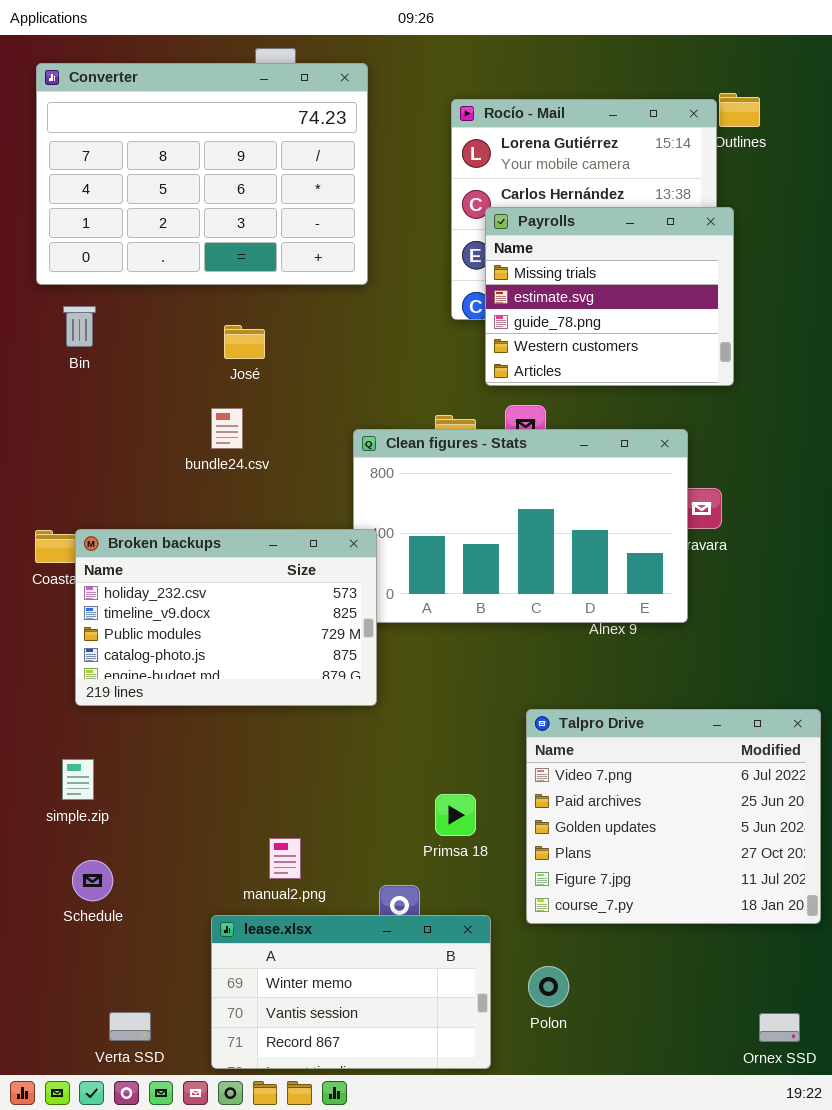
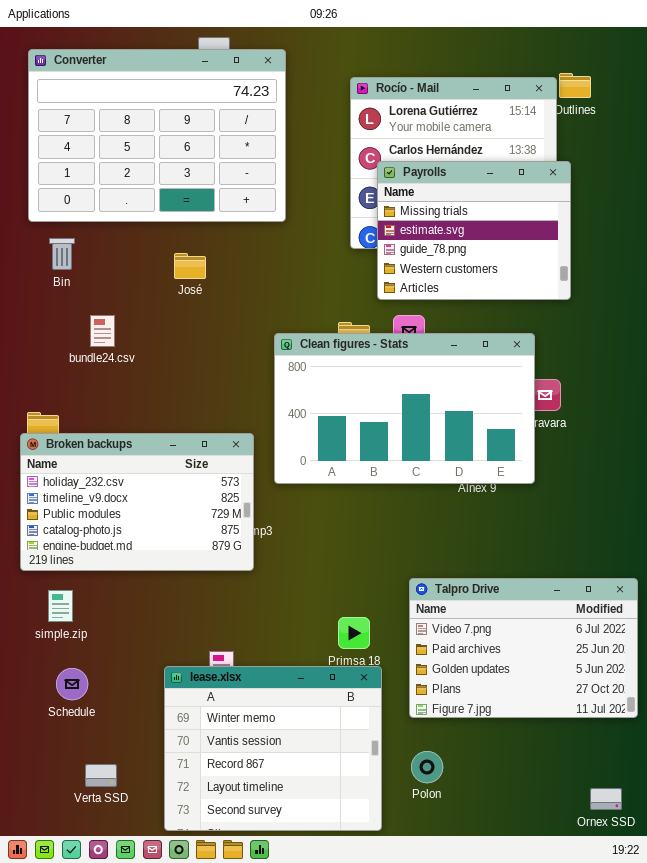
bundle24.csv: [211,408,243,449] -> [90,315,115,347], moved
Broken backups: [75,529,377,706] -> [20,433,254,571], moved
Talpro Drive: [526,709,821,924] -> [409,578,638,718], resized
lease.xlsx: [211,915,491,1069] -> [164,666,382,831], resized
Verta SSD: [109,1012,151,1041] -> [85,764,117,787], moved

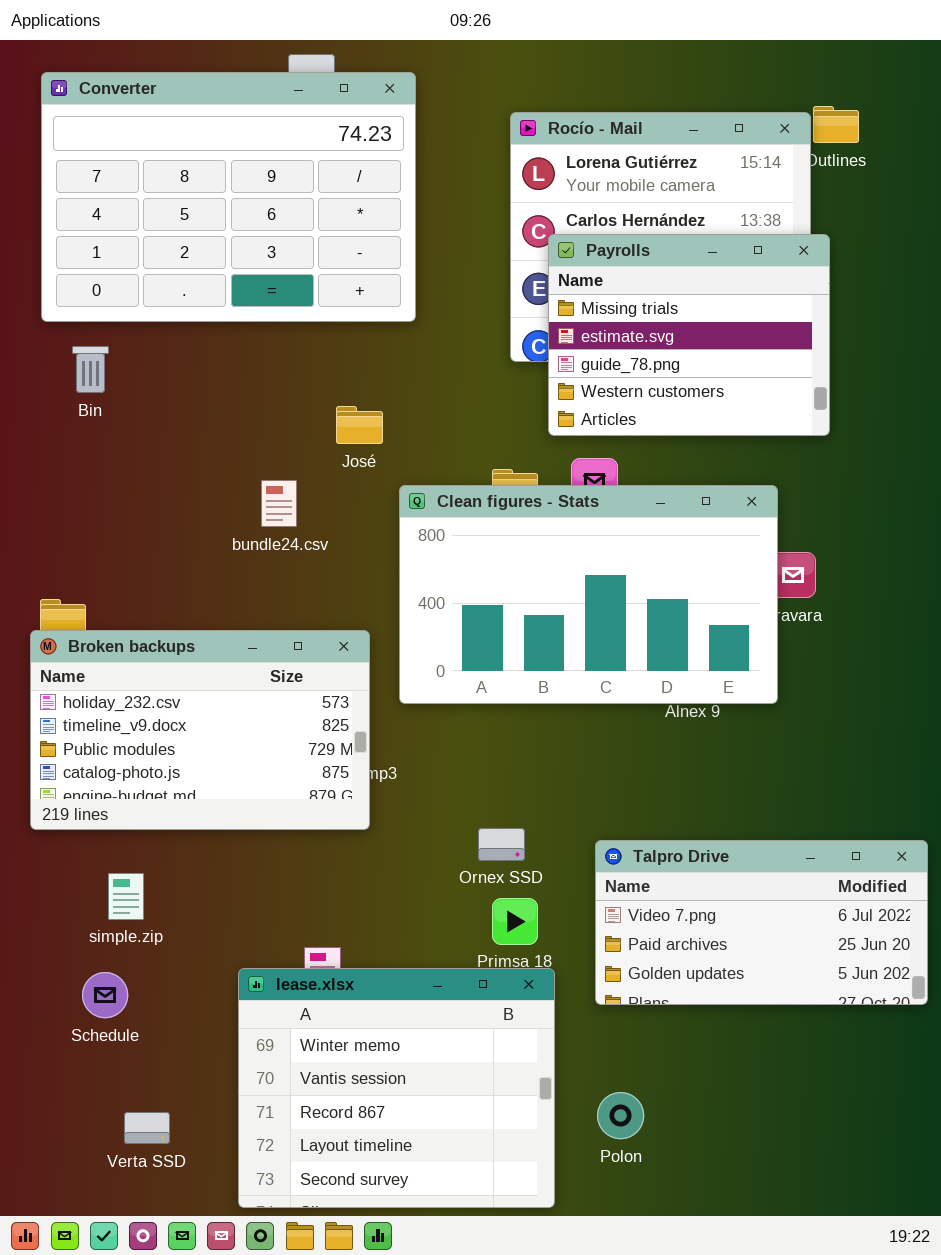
José: [174,253,206,279] -> [336,406,383,444], moved
bundle24.csv: [90,315,115,347] -> [261,480,297,527], moved
Talpro Drive: [409,578,638,718] -> [595,840,928,1005], resized
simple.zip: [48,590,73,622] -> [108,873,144,920], moved
Ornex SSD: [590,788,622,810] -> [478,828,525,861], moved

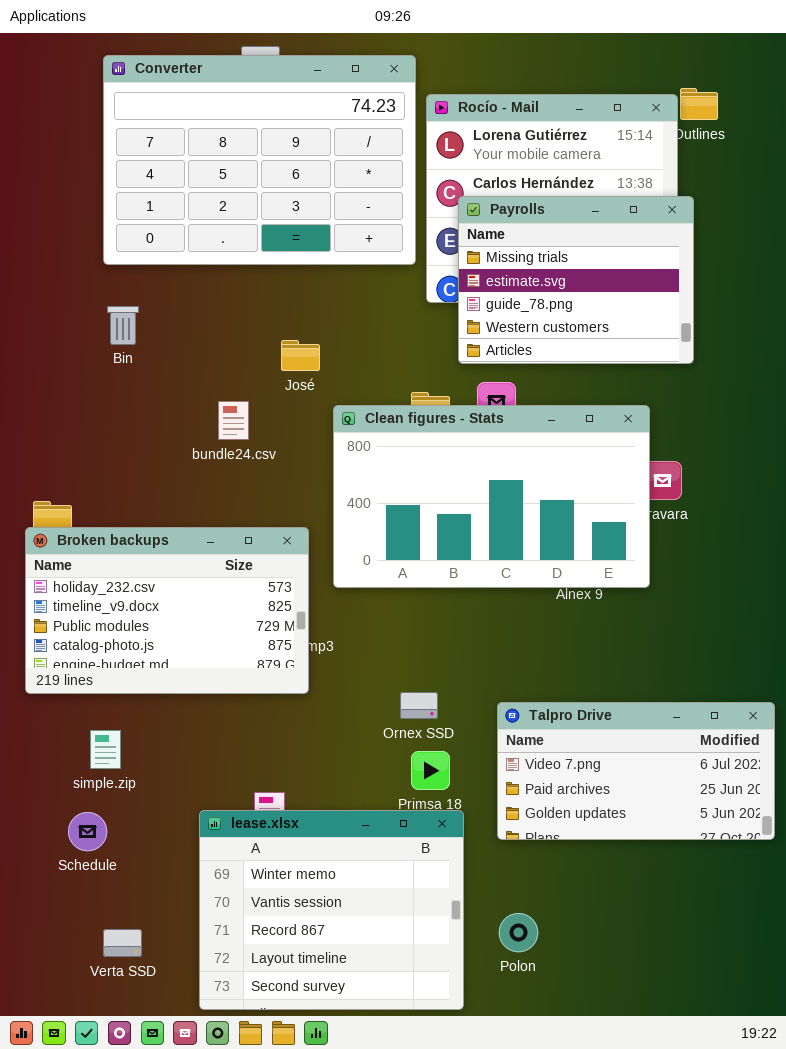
Converter: [41,72,416,322] -> [103,55,416,265], moved
Bin: [72,346,109,393] -> [107,306,139,345], moved

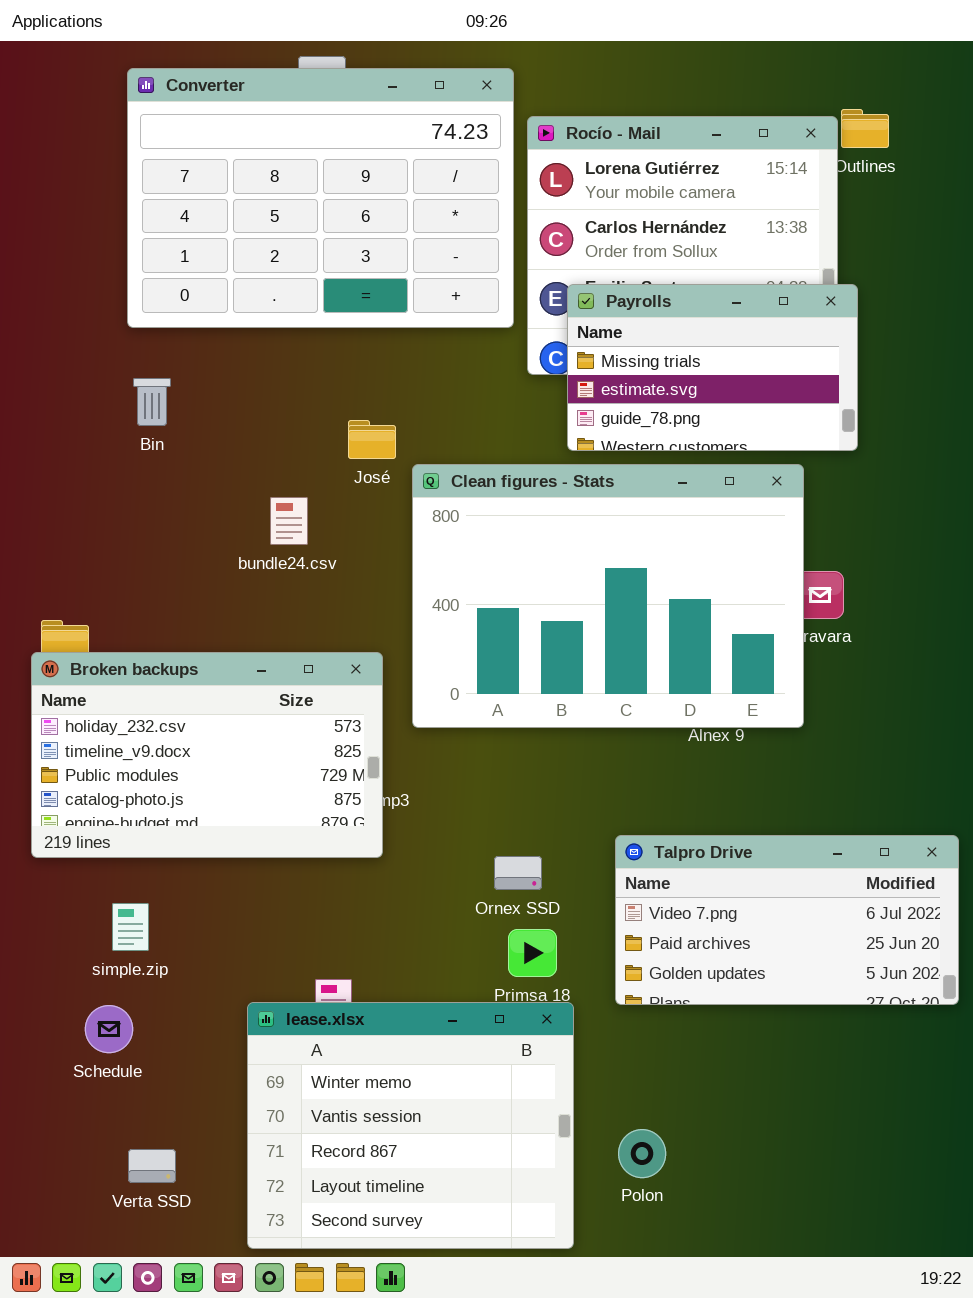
Payrolls: [458,196,694,364] -> [567,284,858,451], resized
Clean figures - Stats: [333,405,650,588] -> [412,464,804,728], resized
Talpro Drive: [497,702,775,840] -> [615,835,959,1005], moved

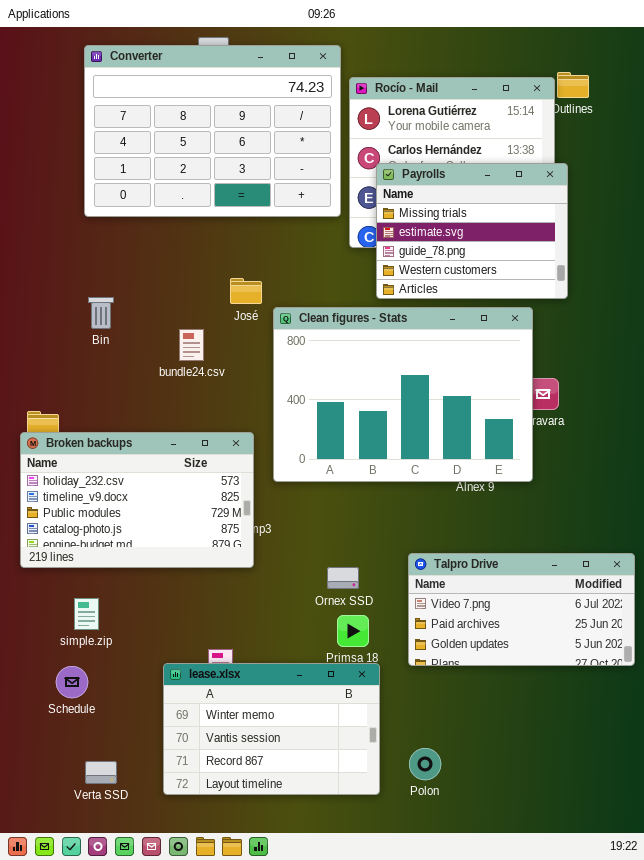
Payrolls: [567,284,858,451] -> [376,163,568,299], resized
Bin: [133,378,171,426] -> [88,297,114,329], moved
lease.xlsx: [247,1002,574,1249] -> [163,663,380,795], resized

